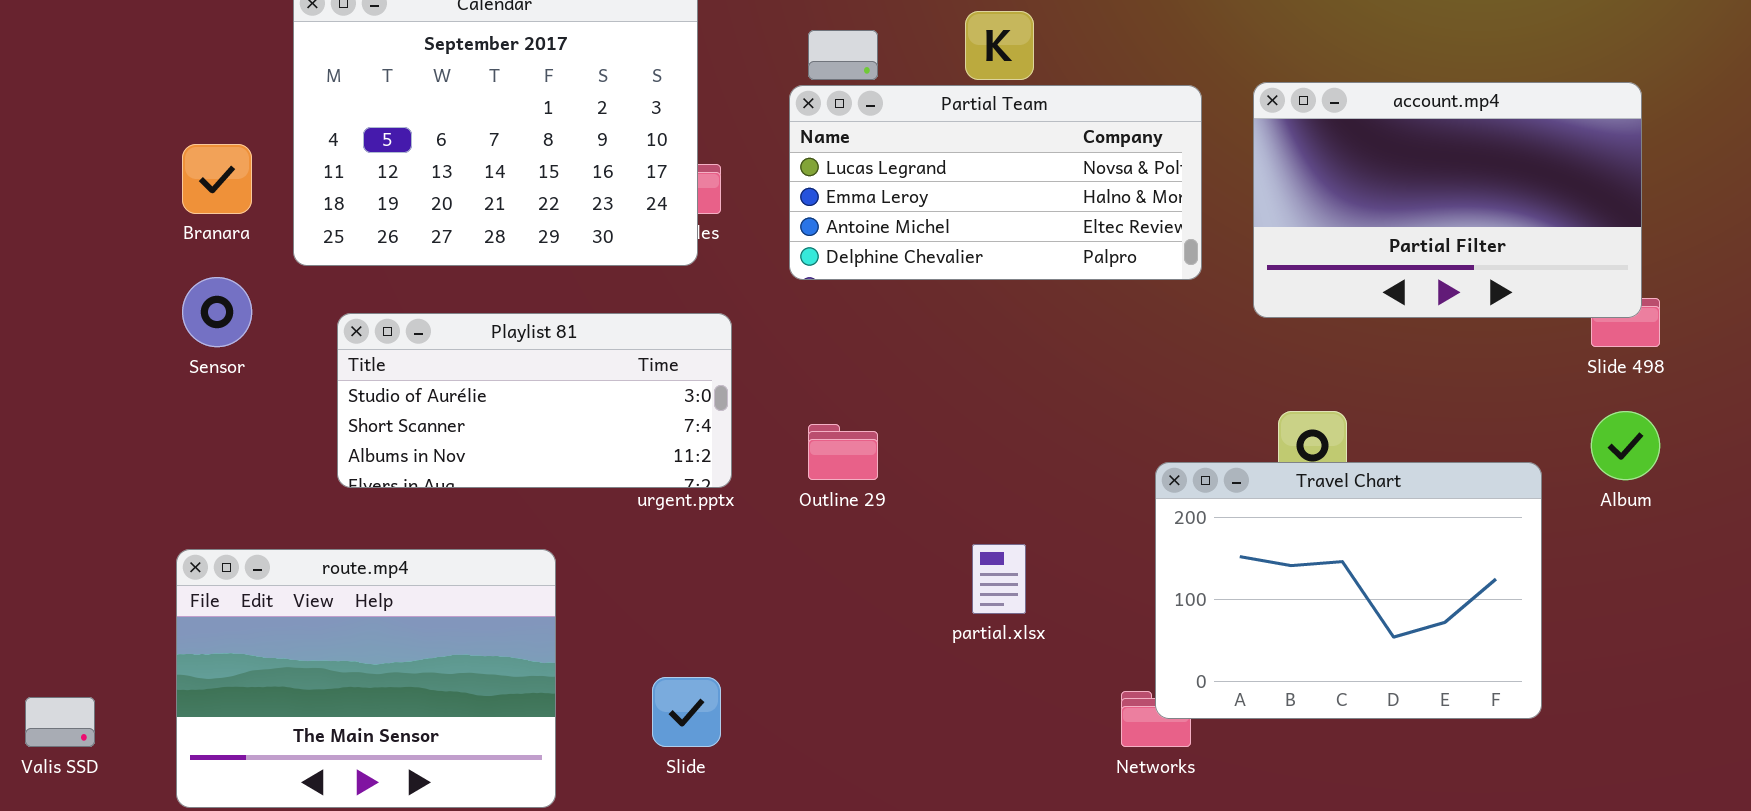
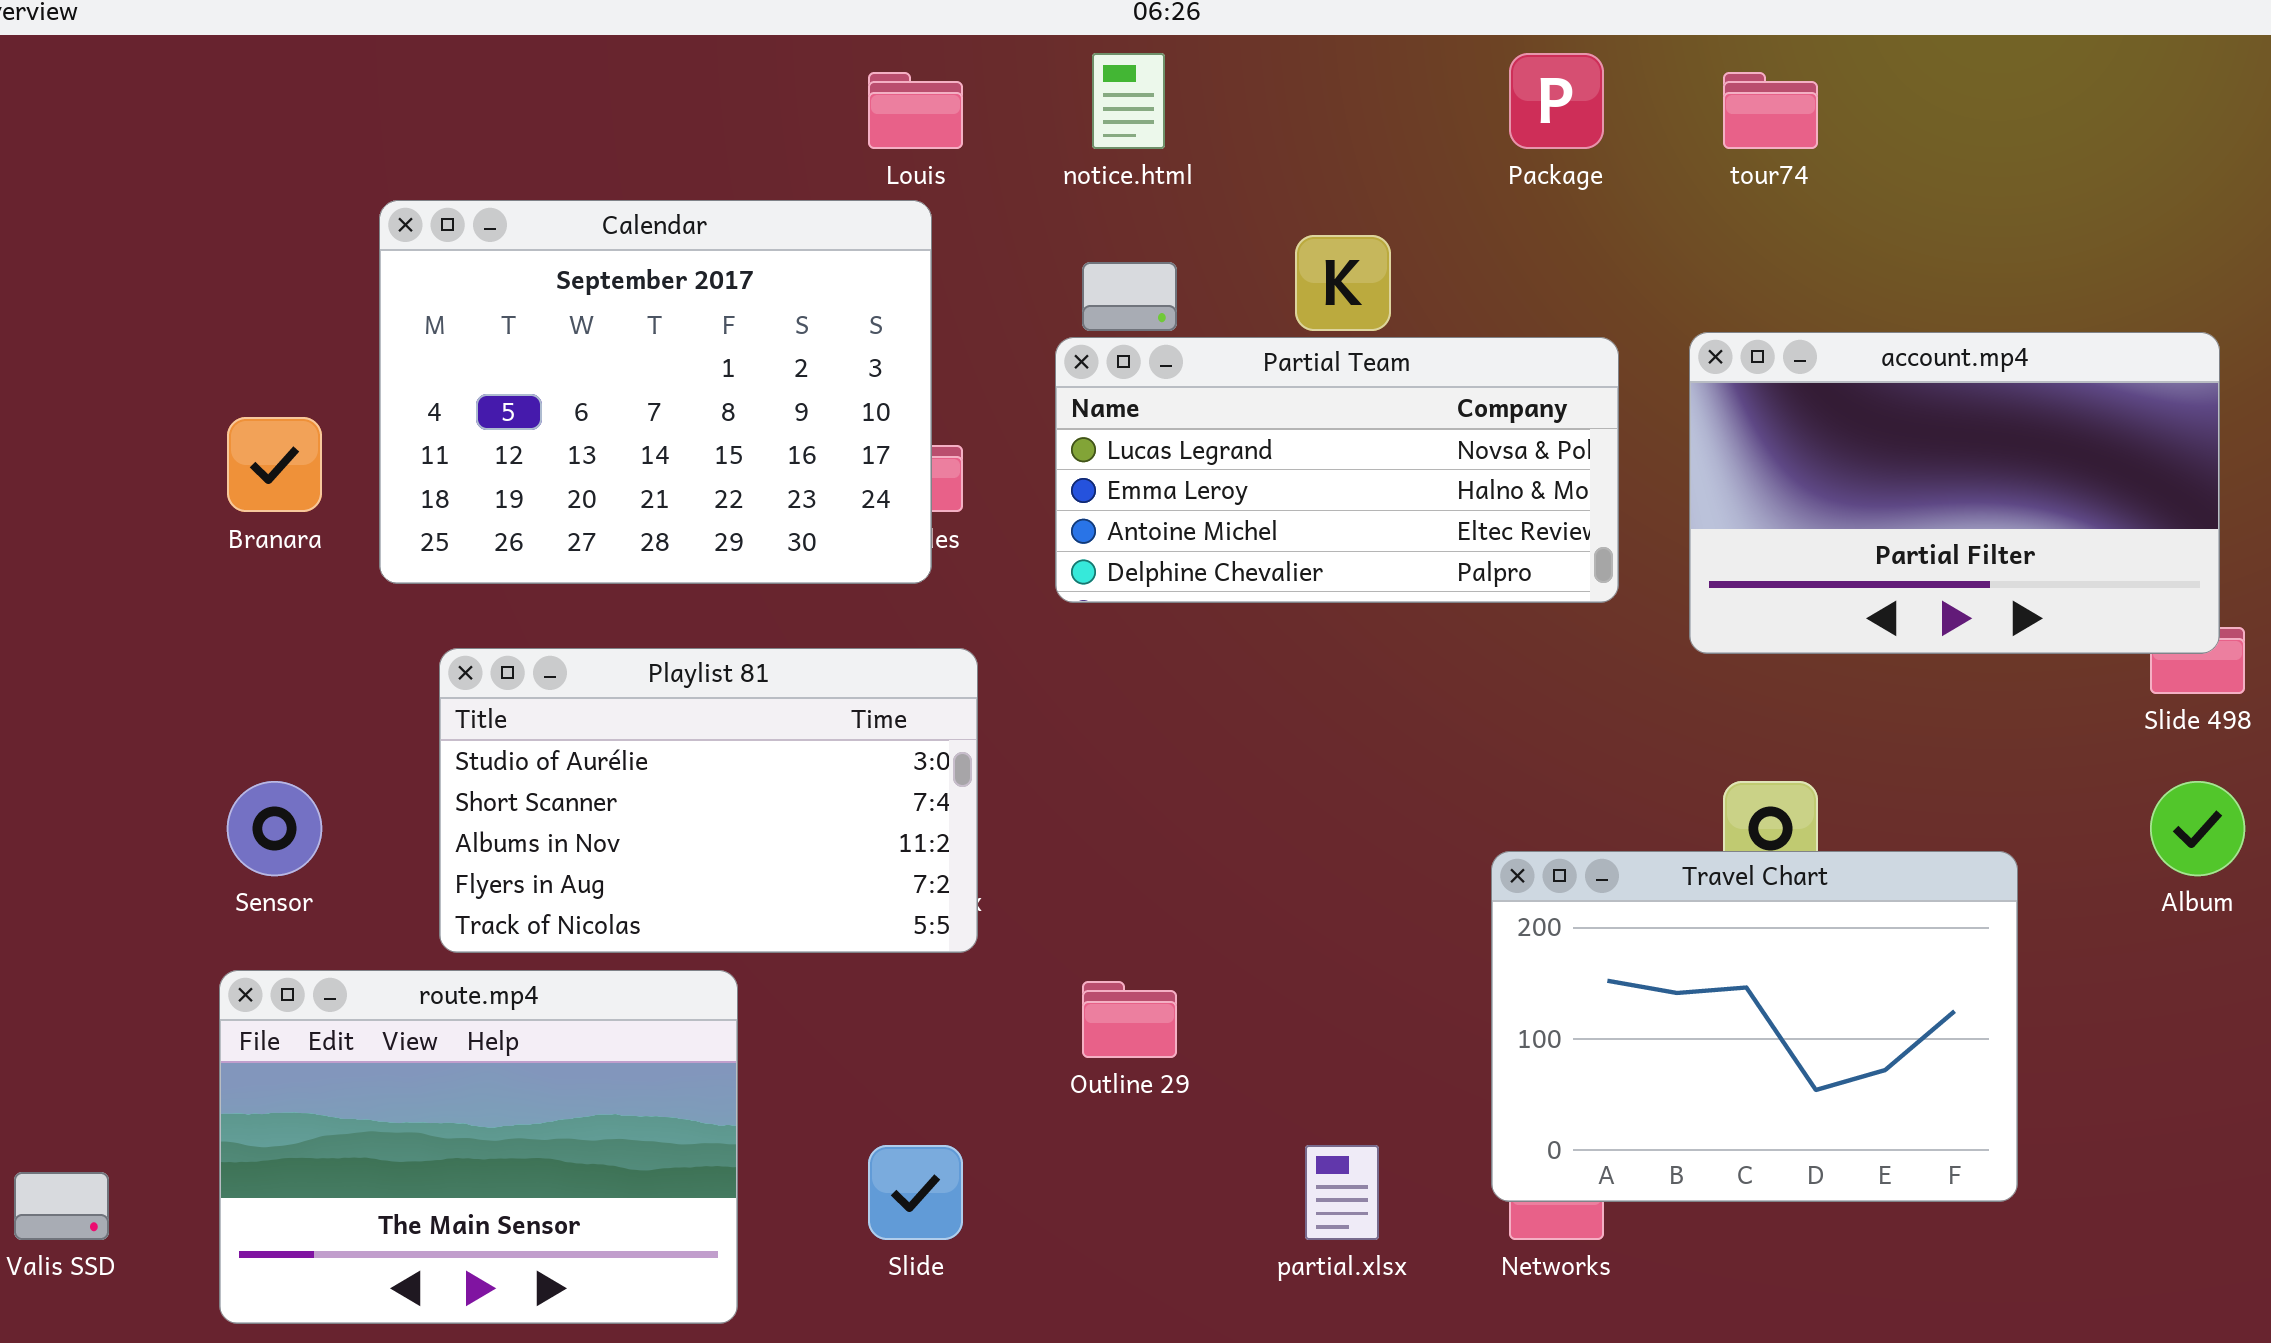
Sensor: [182,277,252,347] -> [227,781,322,876], moved
Playlist 81: [337,313,732,488] -> [439,648,978,953], resized
Outline 29: [808,424,878,480] -> [1082,981,1177,1058], moved
Travel Chart: [1155,462,1542,719] -> [1491,851,2018,1202], moved
partial.xlsx: [972,544,1026,614] -> [1305,1145,1379,1240], moved

